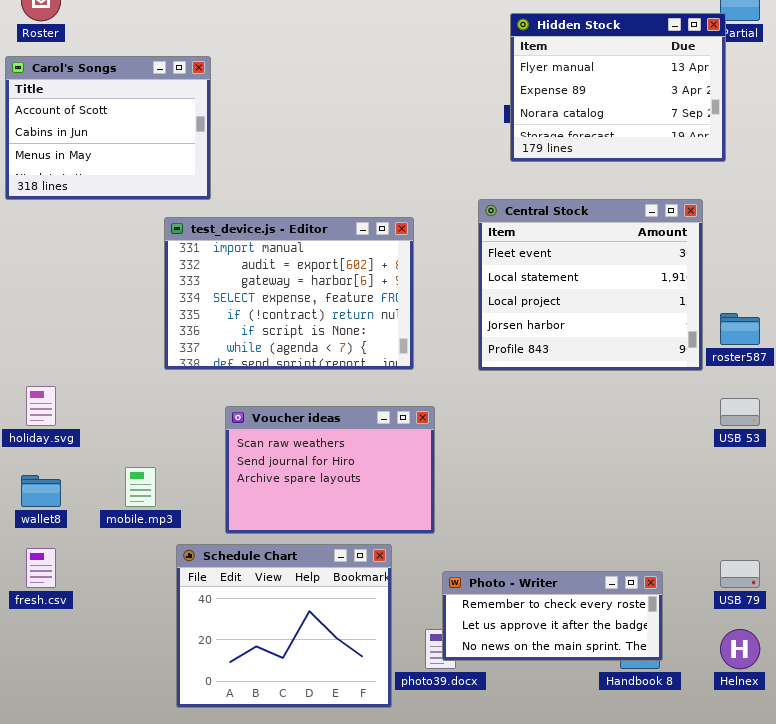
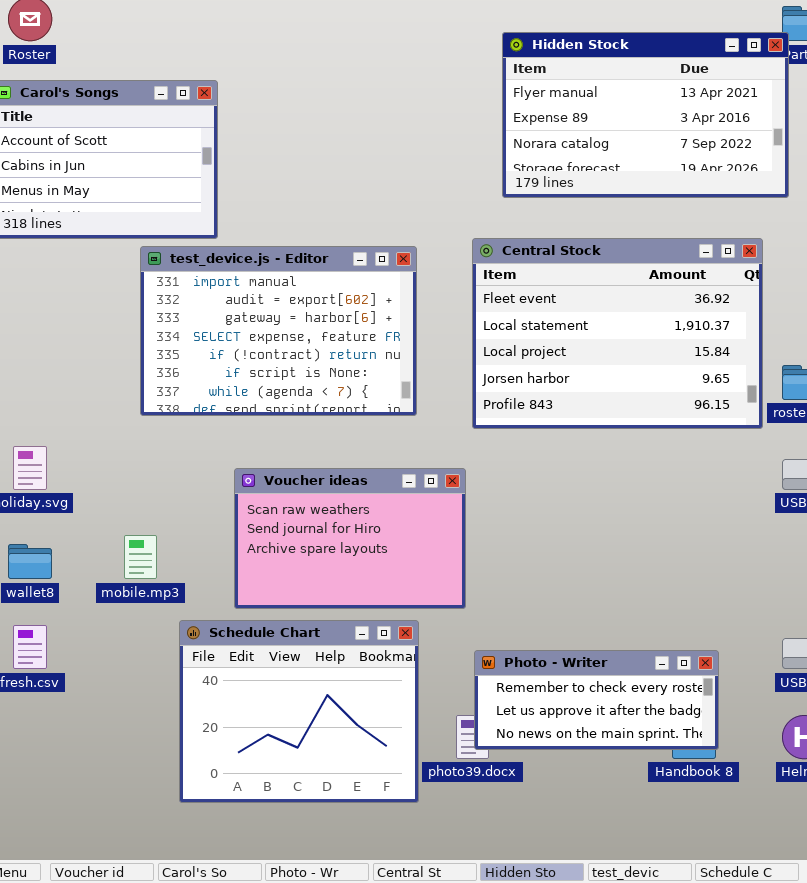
Hidden Stock: [510,13,726,162] -> [502,32,789,198], resized
Central Stock: [478,199,703,371] -> [472,238,763,429], resized
test_device.js - Editor: [164,217,414,370] -> [140,246,417,416], moved

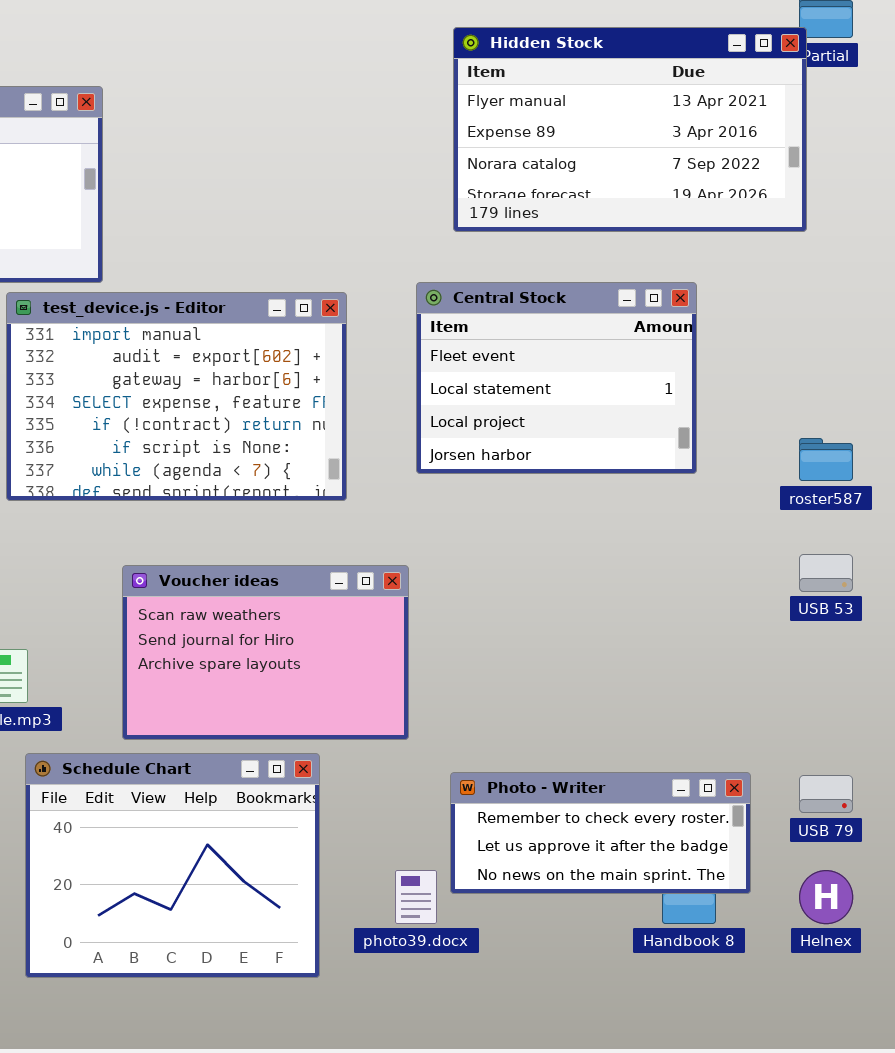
Central Stock: [472,238,763,429] -> [416,282,697,474], resized
Schedule Chart: [179,620,419,803] -> [25,753,320,978], moved
Photo - Writer: [474,650,719,750] -> [450,772,751,894], moved

